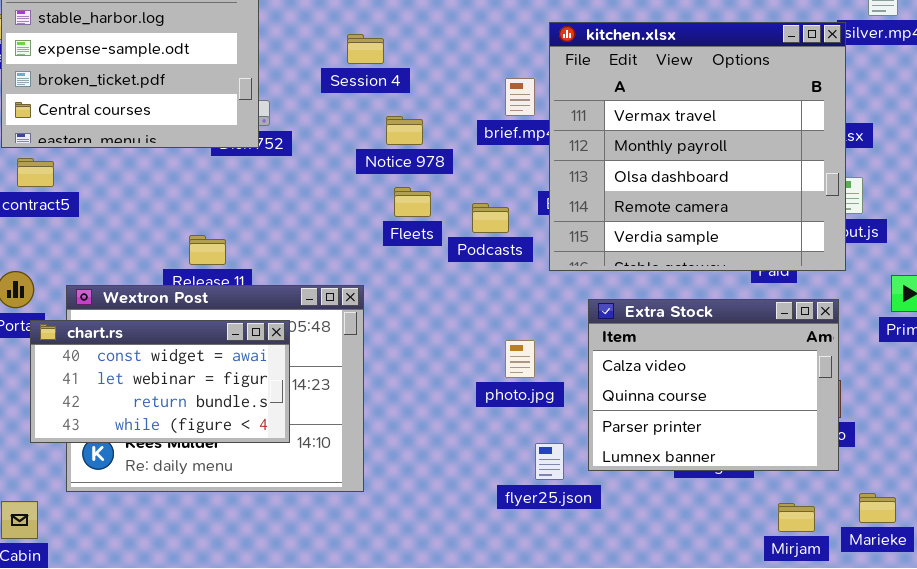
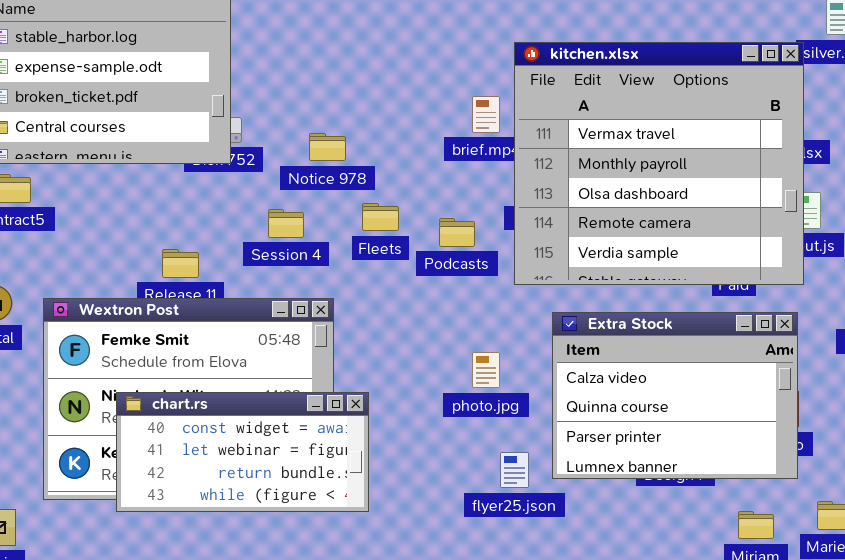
Session 4: [347,34,384,64] -> [268,209,304,238], moved
Notice 978: [386,116,423,145] -> [309,133,346,161], moved
chart.rs: [30,320,290,443] -> [116,392,369,512], moved

